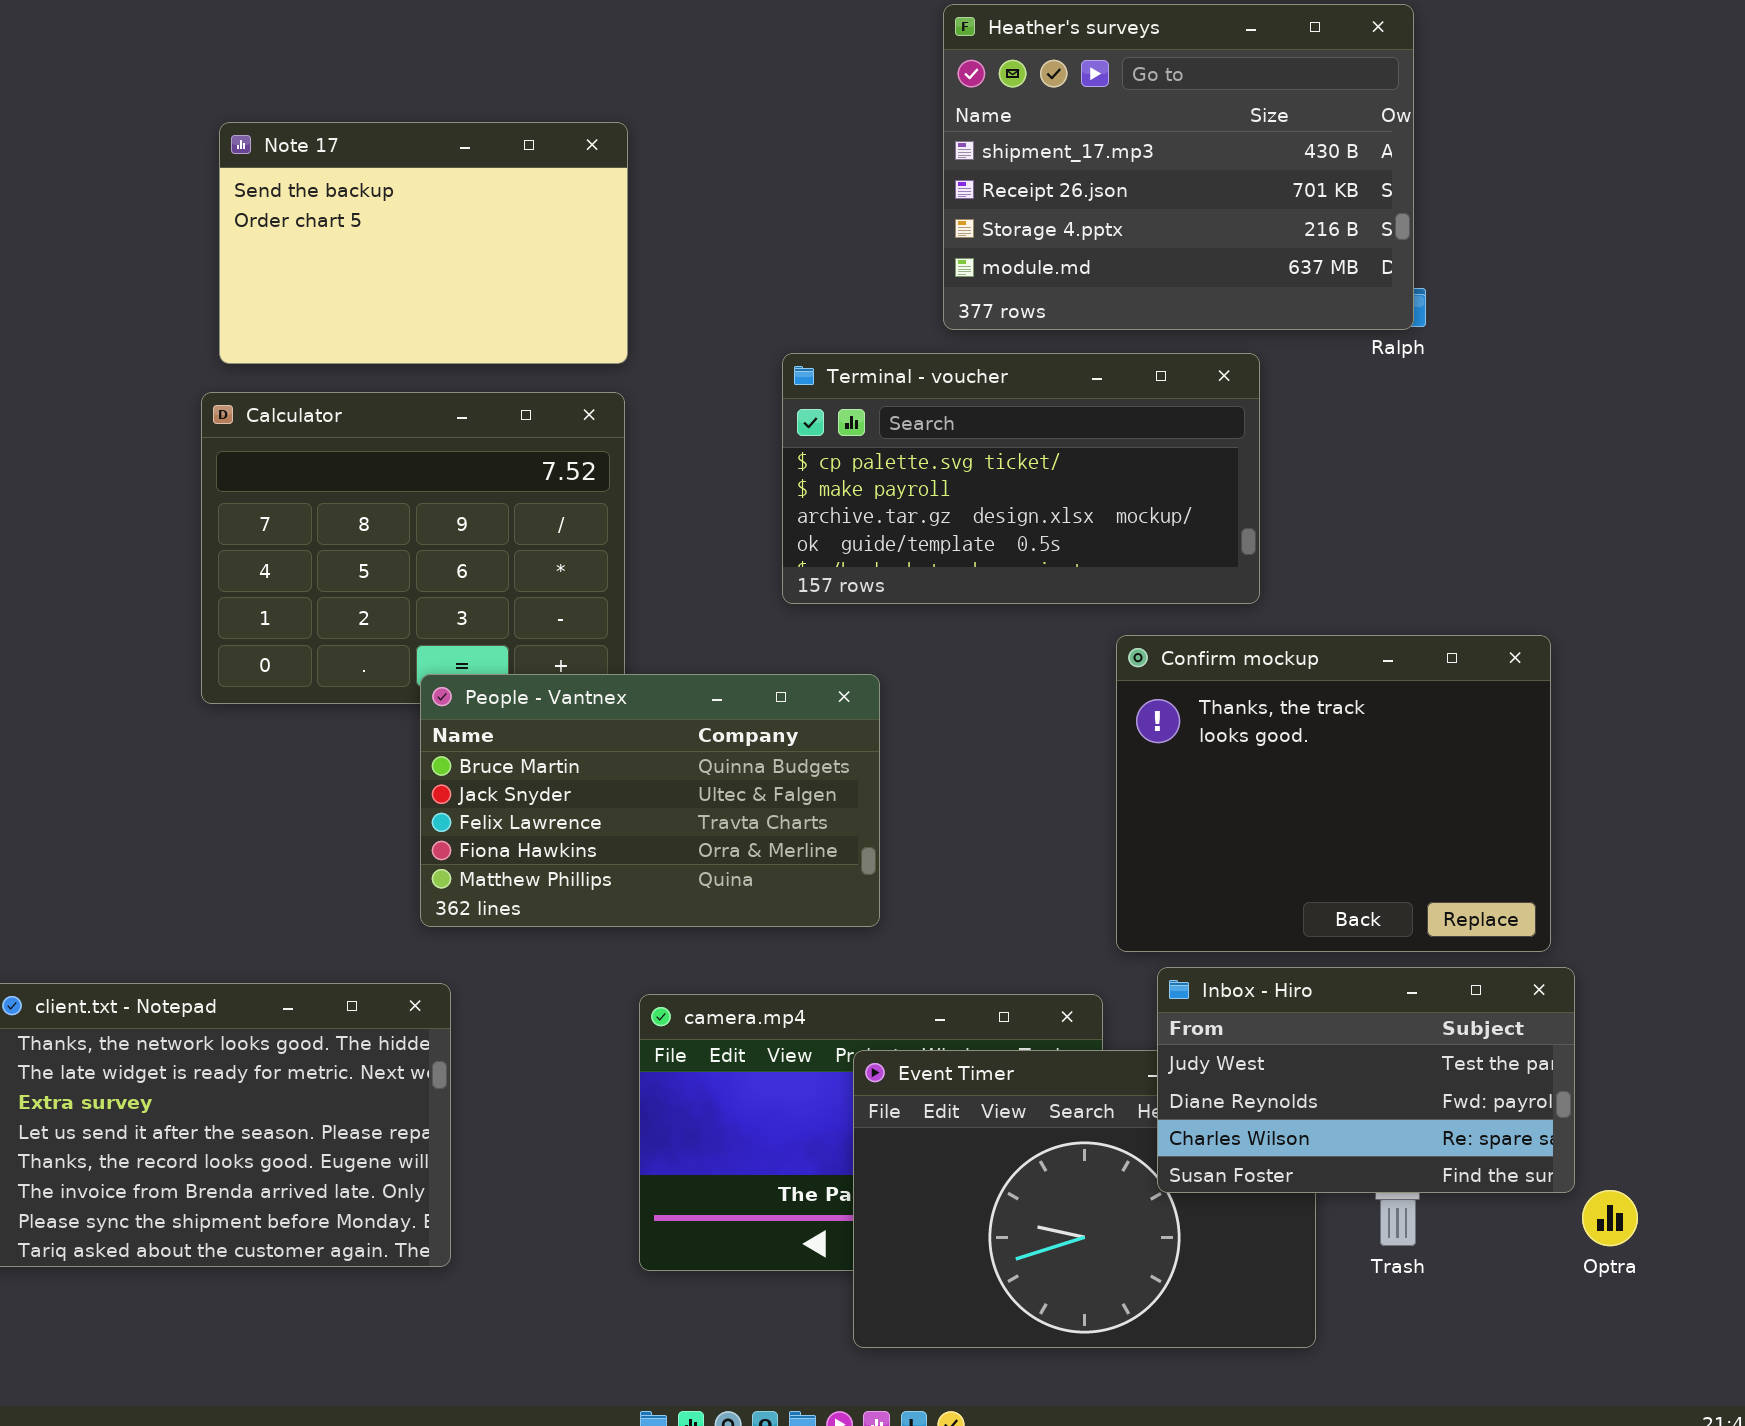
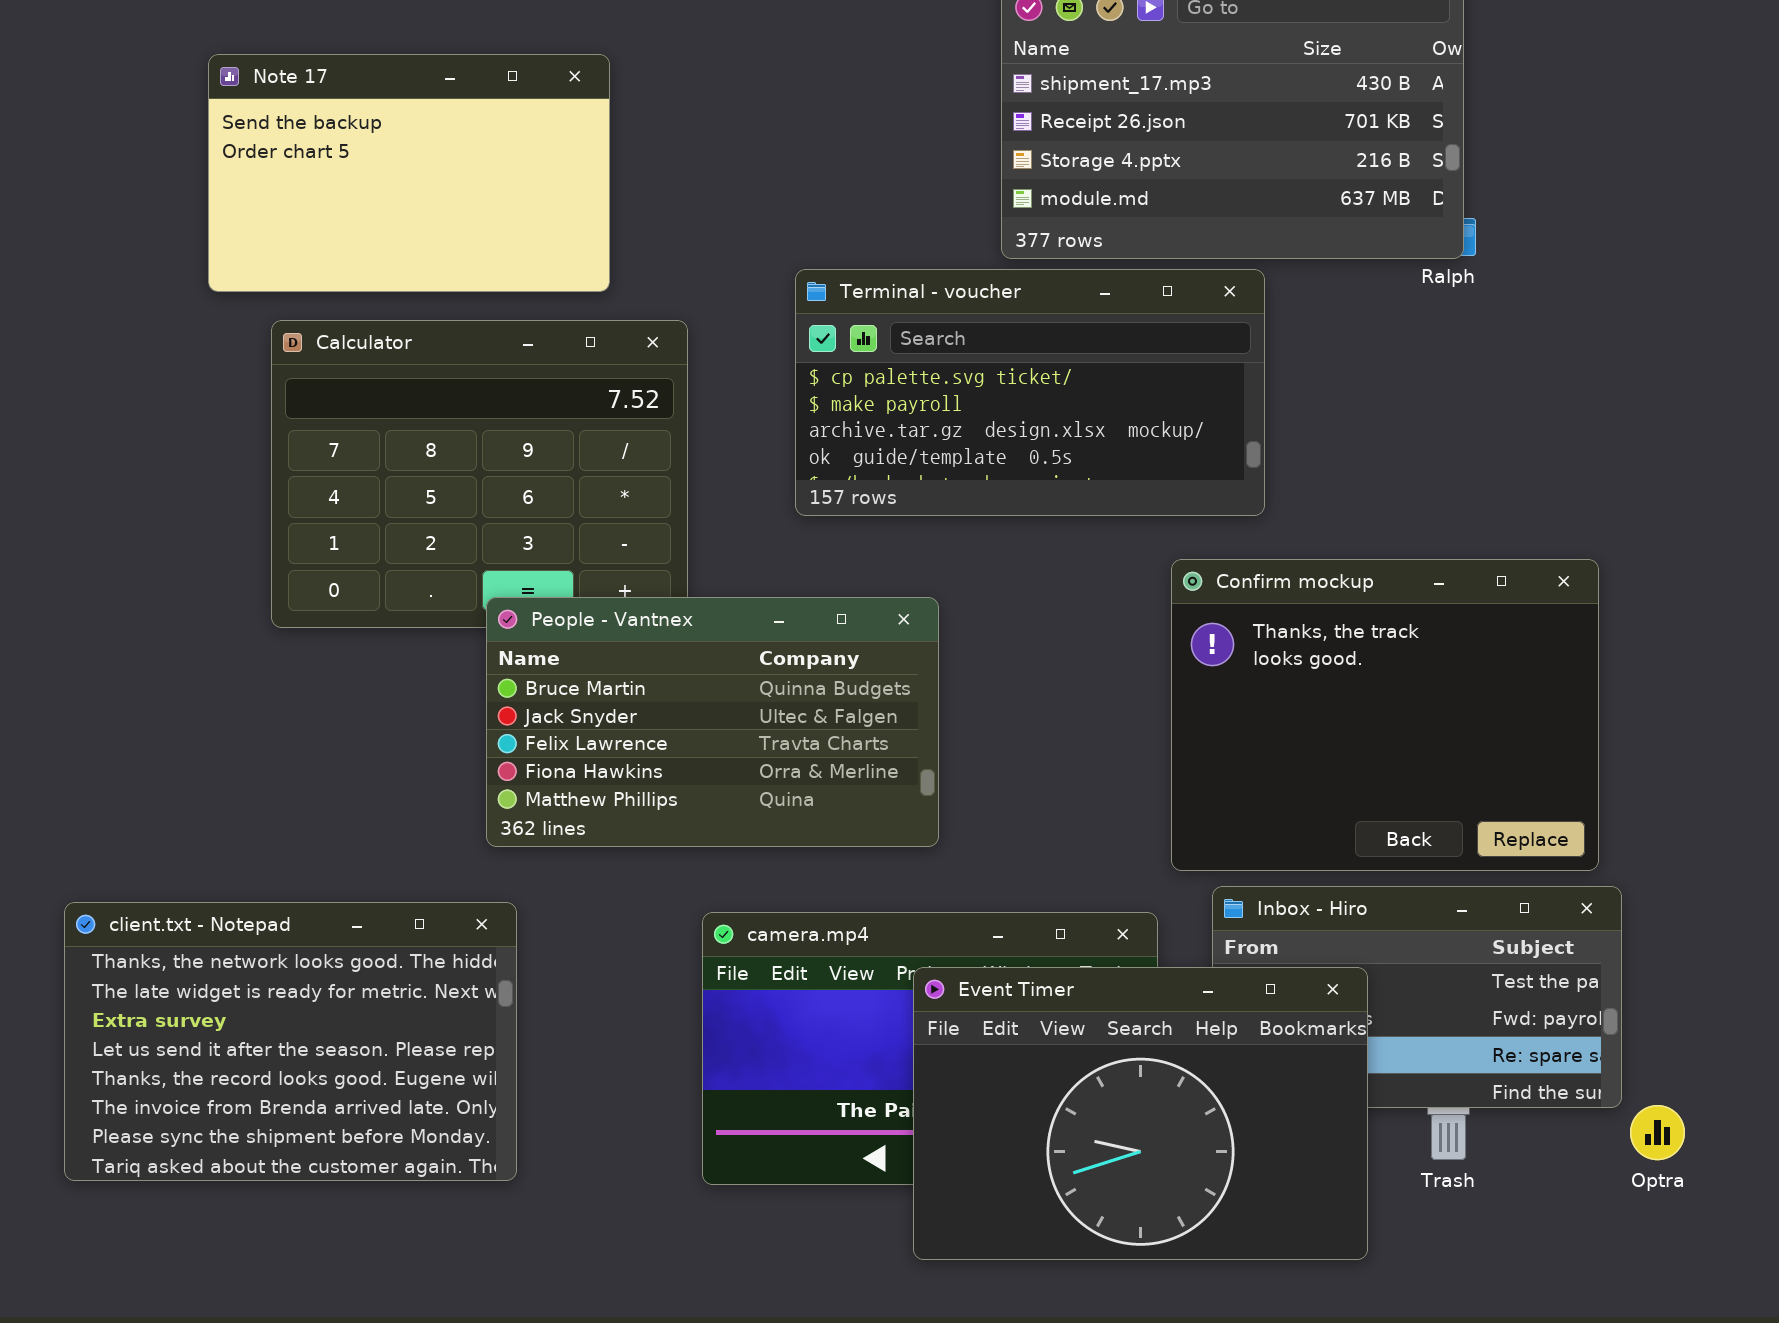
Note 17: [219,122,628,364] -> [208,54,610,292], moved
Terminal - voucher: [782,353,1260,604] -> [795,269,1265,516], moved
Event Timer: [853,1050,1316,1348] -> [913,967,1368,1260], raised

